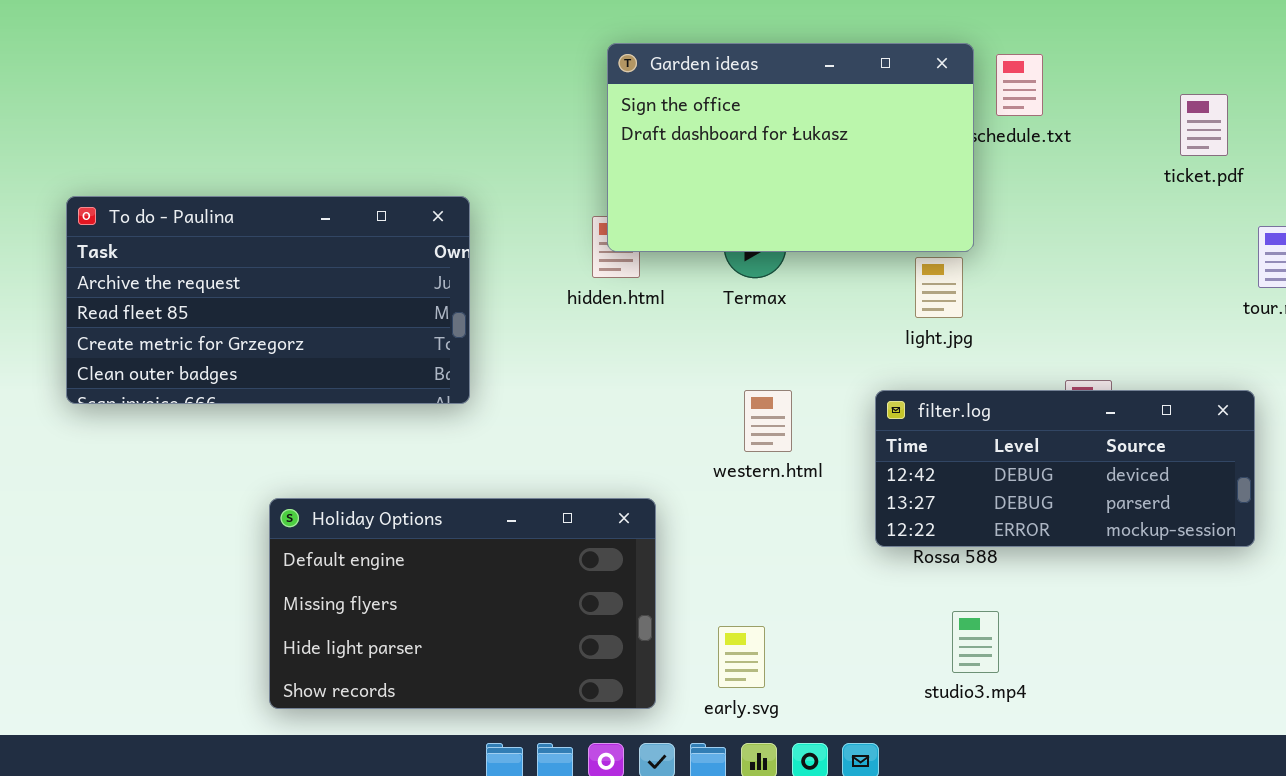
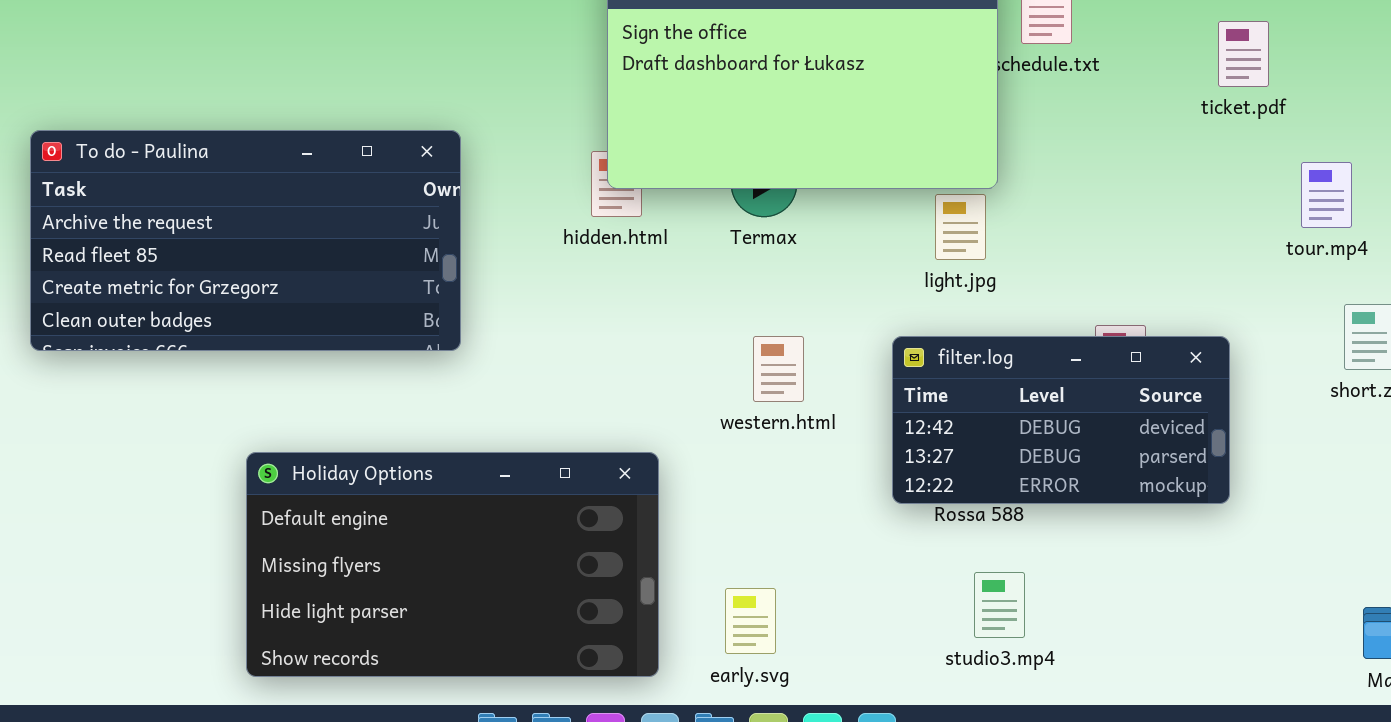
filter.log: [875,390,1255,547] -> [892,336,1230,504], resized

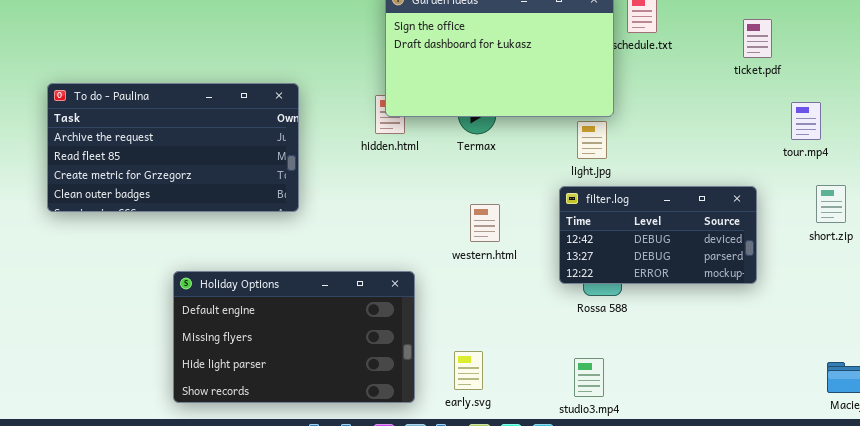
filter.log: [892,336,1230,504] -> [559,186,757,284], moved
studio3.mp4: [974,572,1025,638] -> [574,358,604,397], moved

